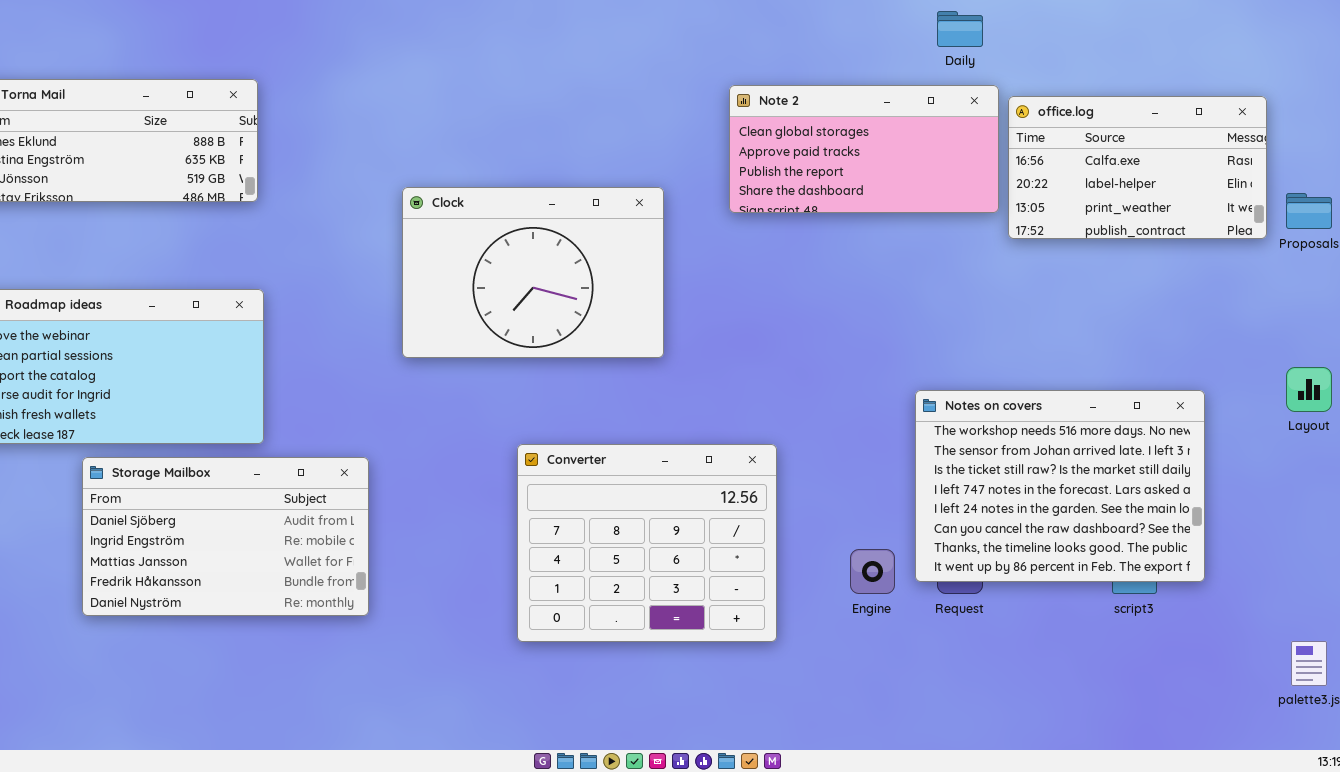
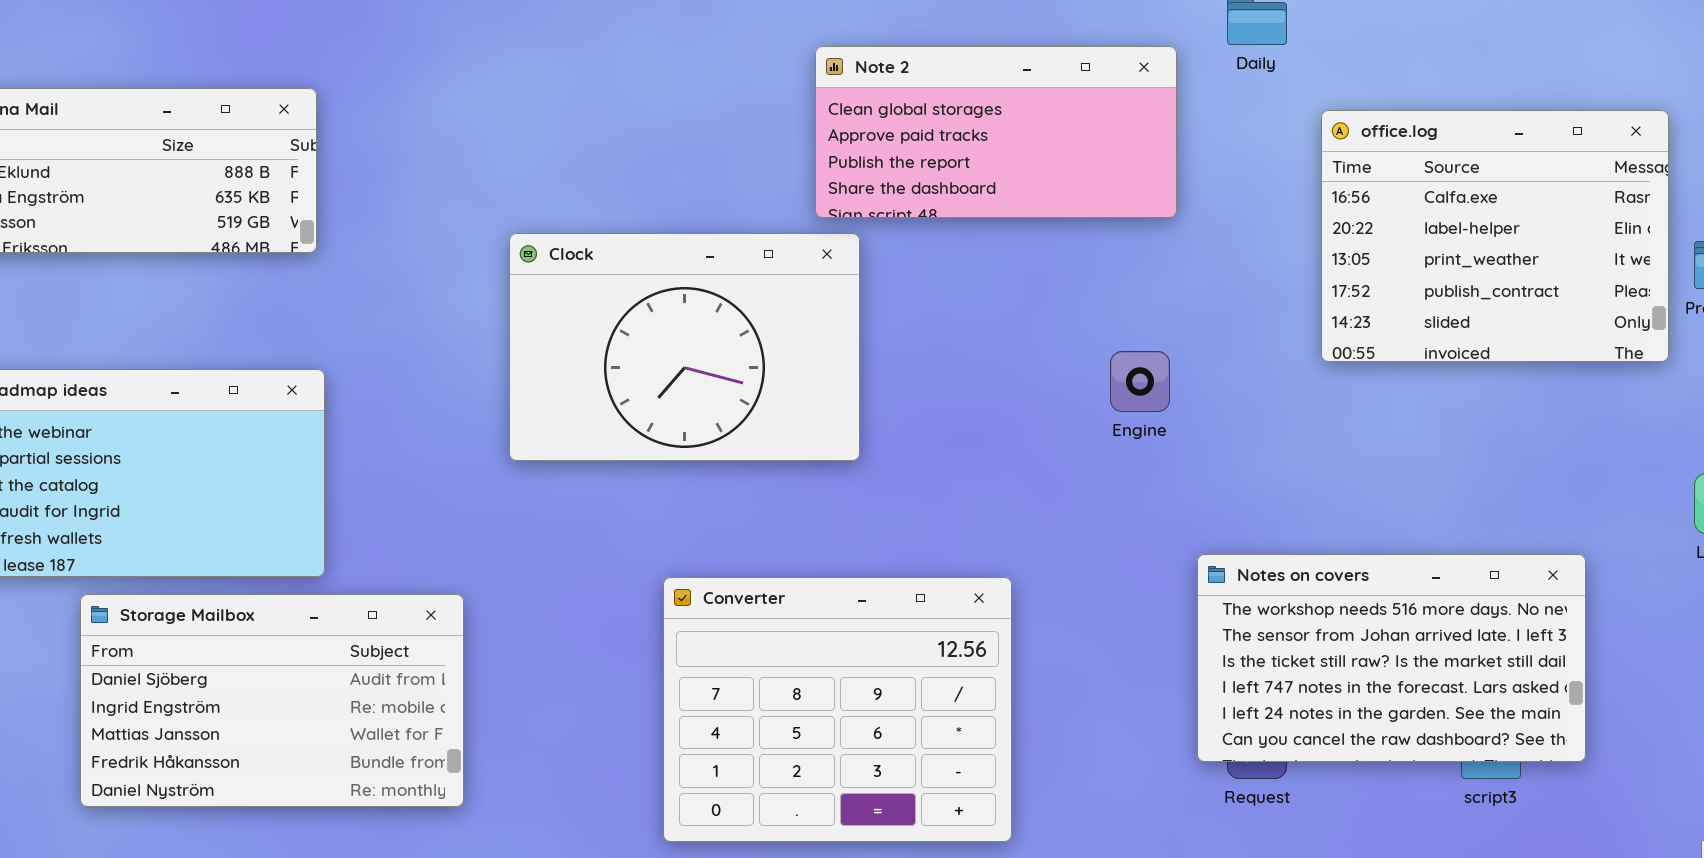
Note 2: [729,85,999,213] -> [815,46,1177,218], moved
office.log: [1008,96,1267,239] -> [1321,110,1669,362], resized
Notes on covers: [915,390,1205,582] -> [1197,554,1586,762], resized
Engine: [850,549,895,594] -> [1110,351,1170,412], moved

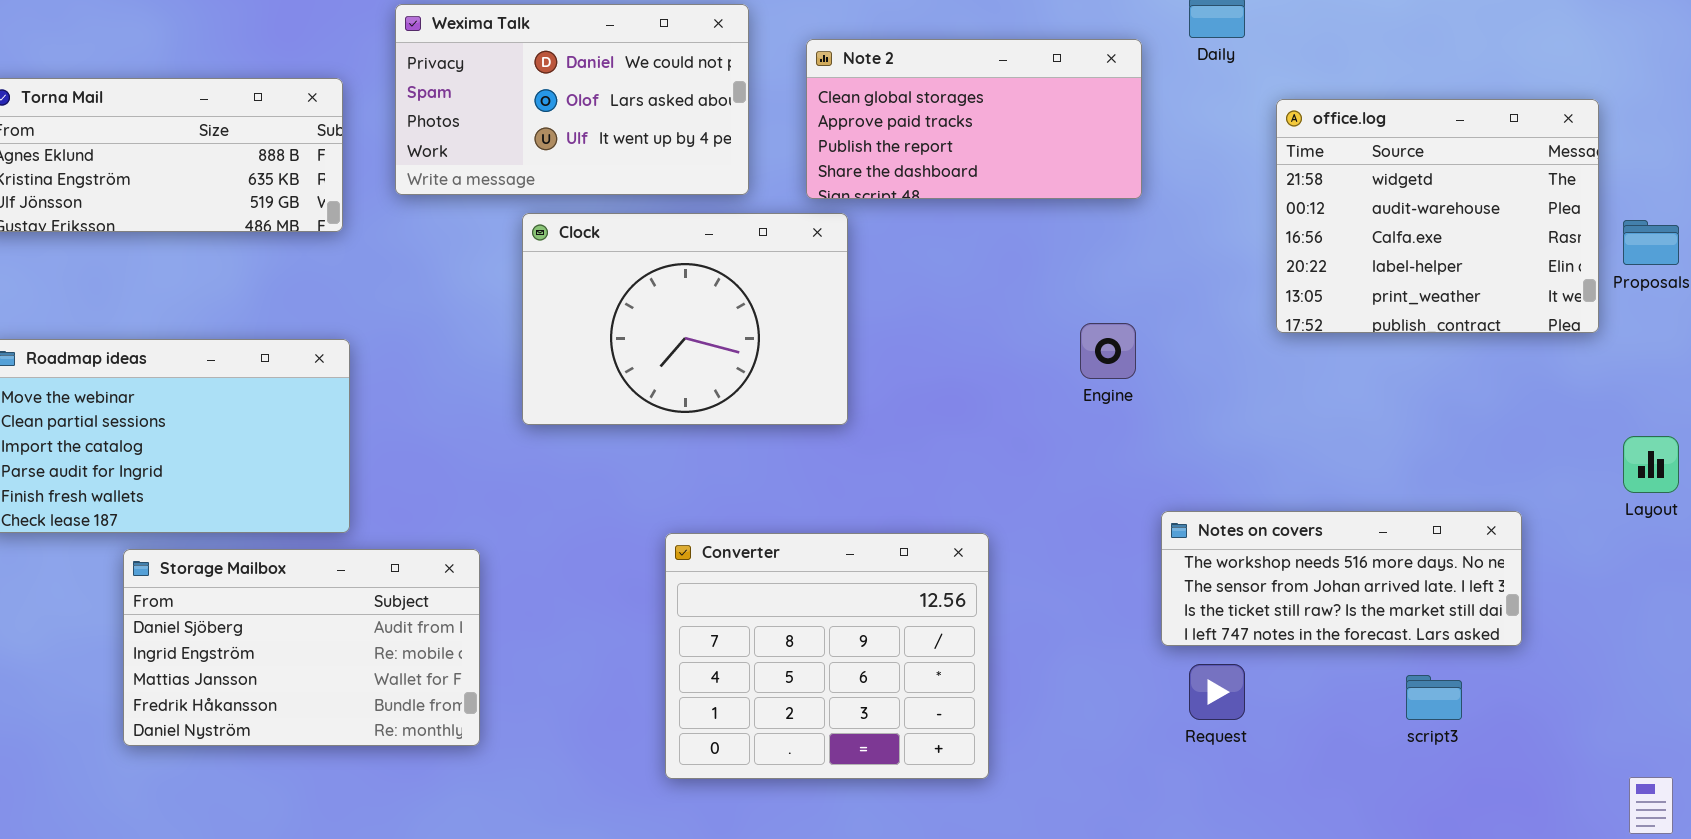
Wexima Talk: none -> [395,4,749,195], opened
office.log: [1321,110,1669,362] -> [1276,99,1599,333], scrolled up 2 rows
Notes on covers: [1197,554,1586,762] -> [1161,511,1522,646], resized

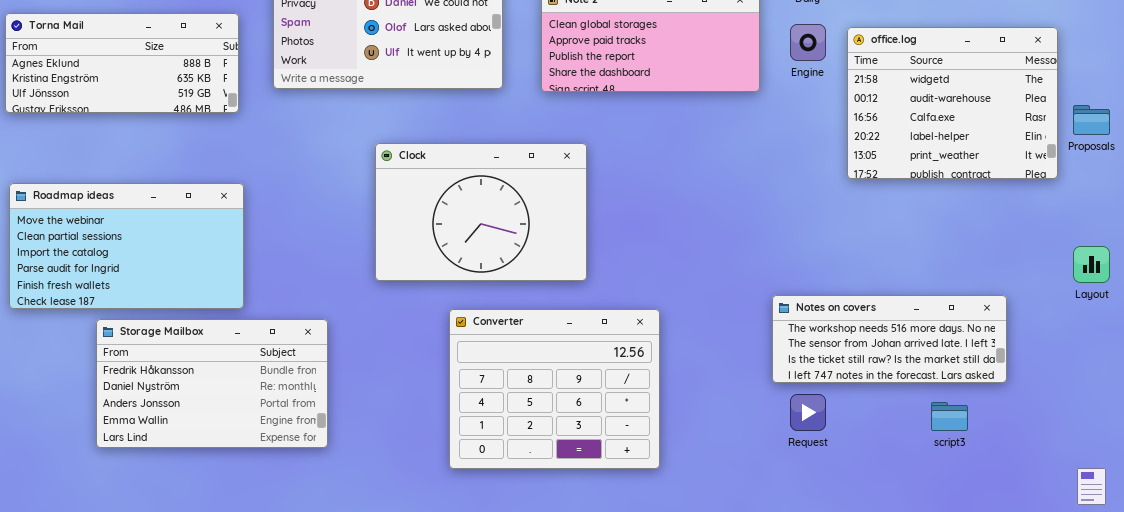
Clock: [522,213,848,425] -> [375,143,587,281], moved
Engine: [1080,323,1136,379] -> [790,24,826,61], moved
Storage Mailbox: [123,549,480,746] -> [96,319,328,448], scrolled down 3 rows

